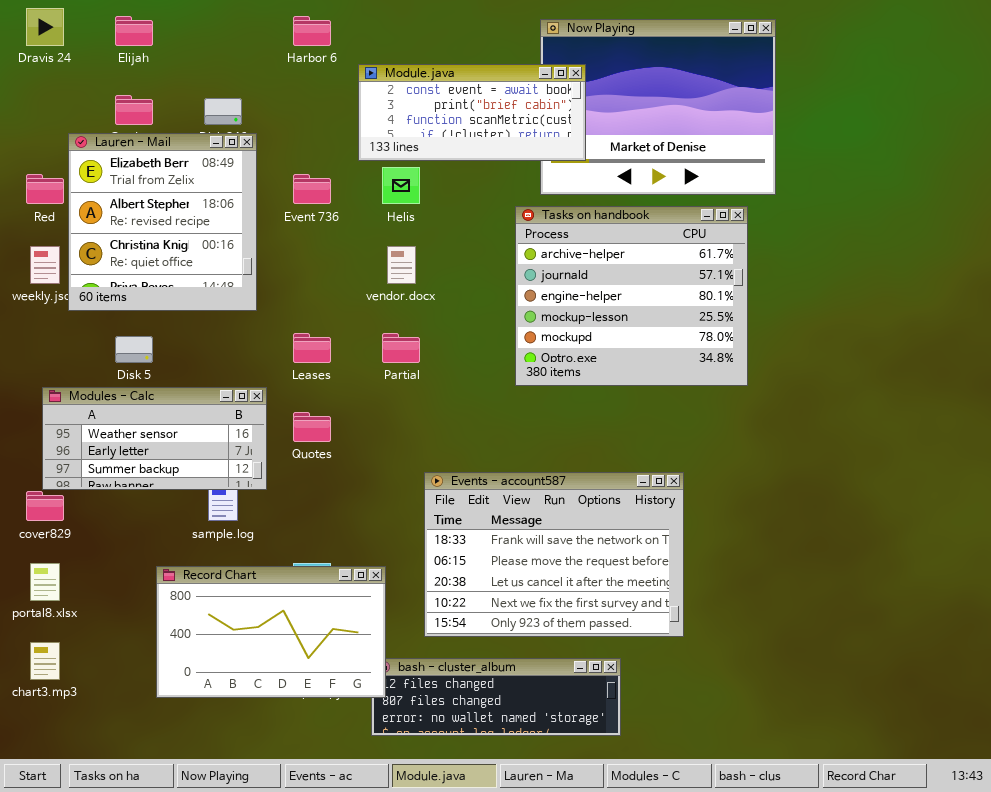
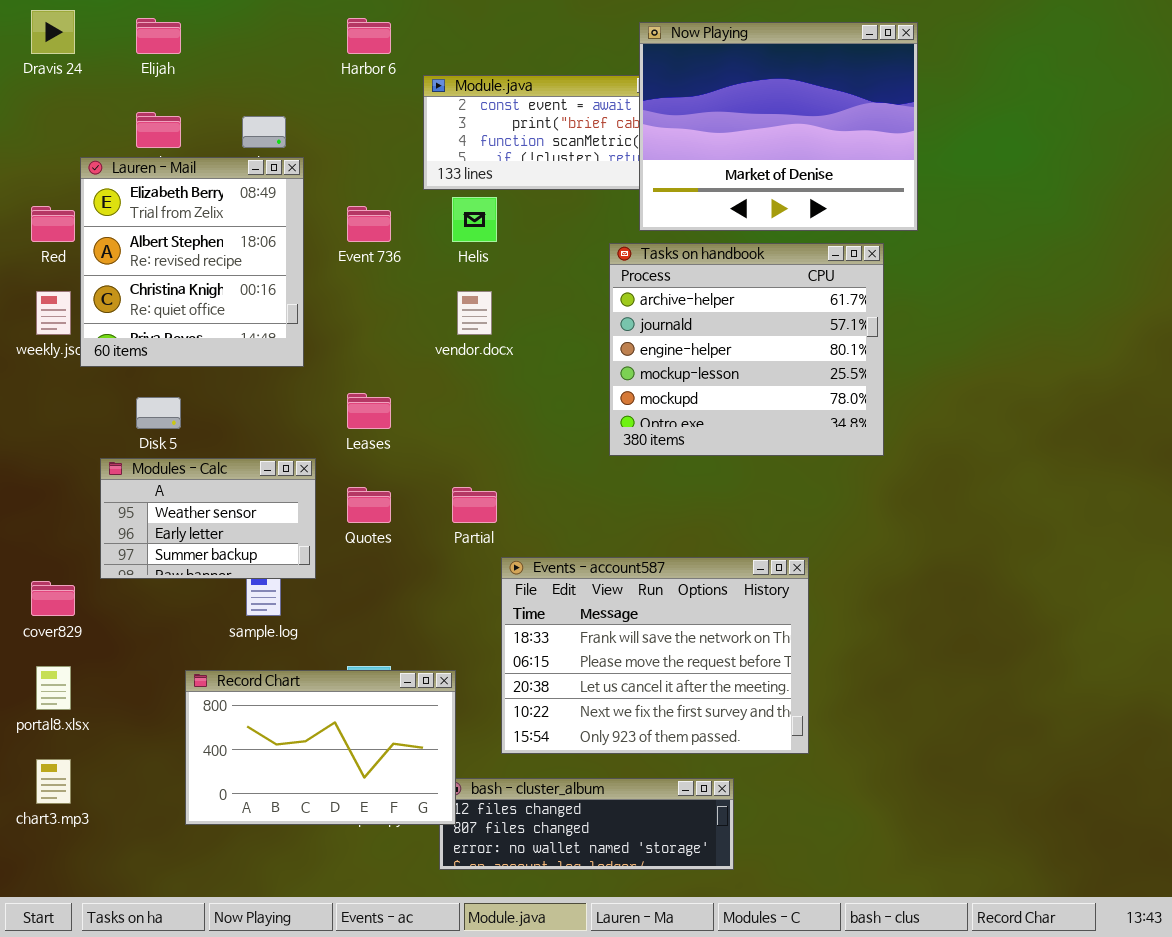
Now Playing: [540,19,776,195] -> [639,22,918,231], raised
Partial: [382,333,420,363] -> [452,487,497,523], moved
Modules - Calc: [42,387,267,490] -> [100,458,316,579], resized

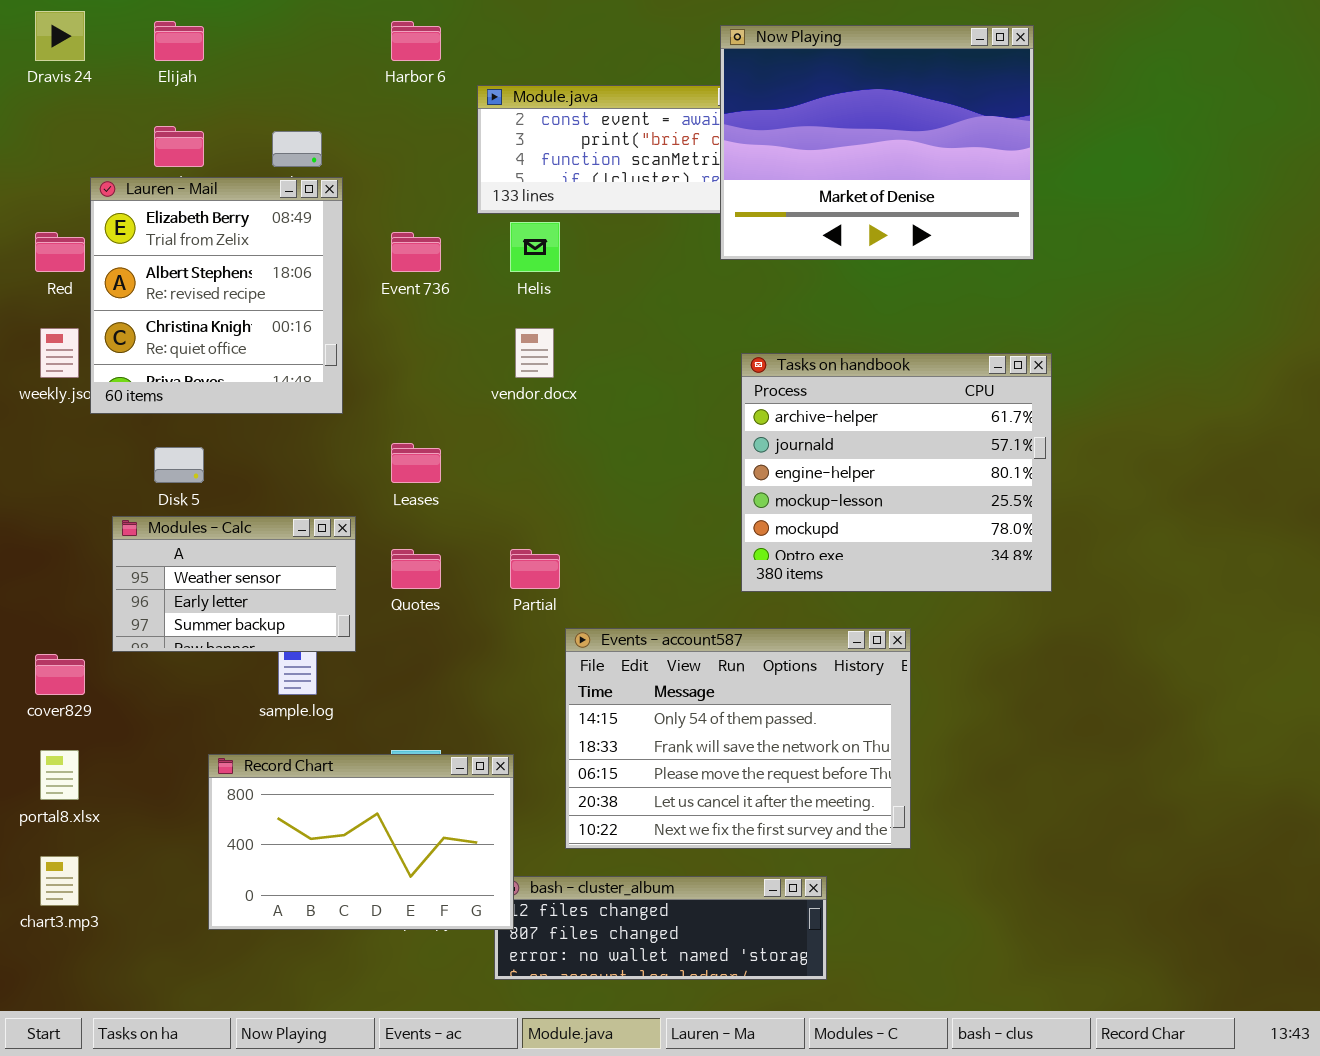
Tasks on handbook: [609,243,884,456] -> [741,353,1052,592], moved
Events - account587: [501,557,809,754] -> [565,628,911,849], scrolled up 1 row

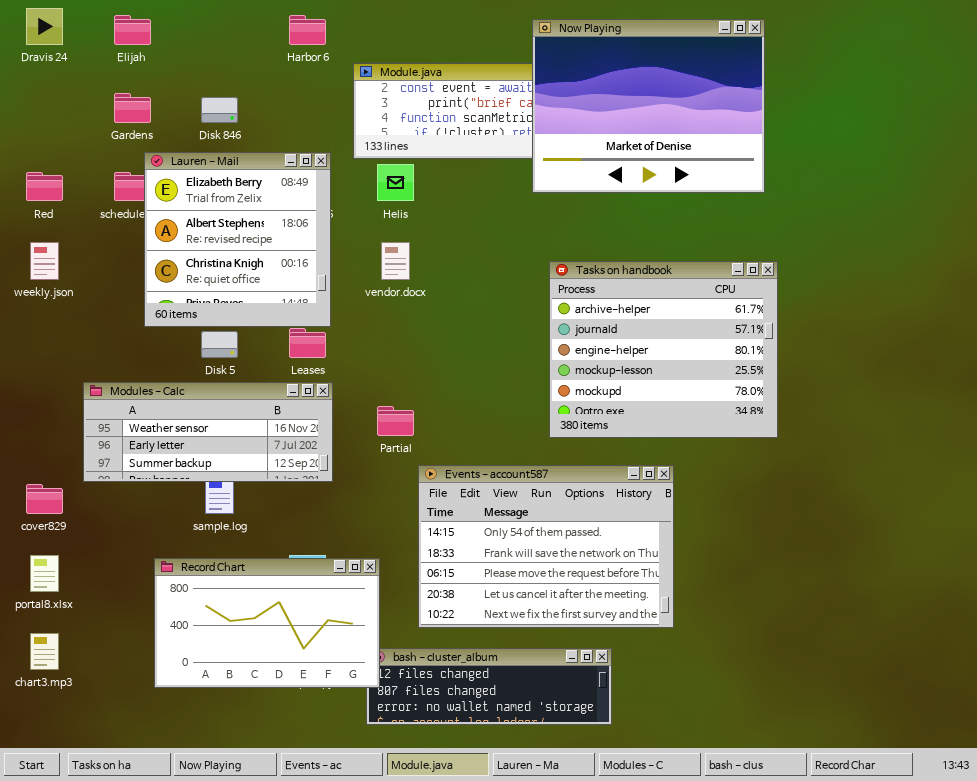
Lauren - Mail: [90,177,343,414] -> [144,152,331,327], moved
Disk 5: [154,447,204,483] -> [201,331,238,358], moved
Modules - Calc: [112,516,356,652] -> [83,382,333,482], resized

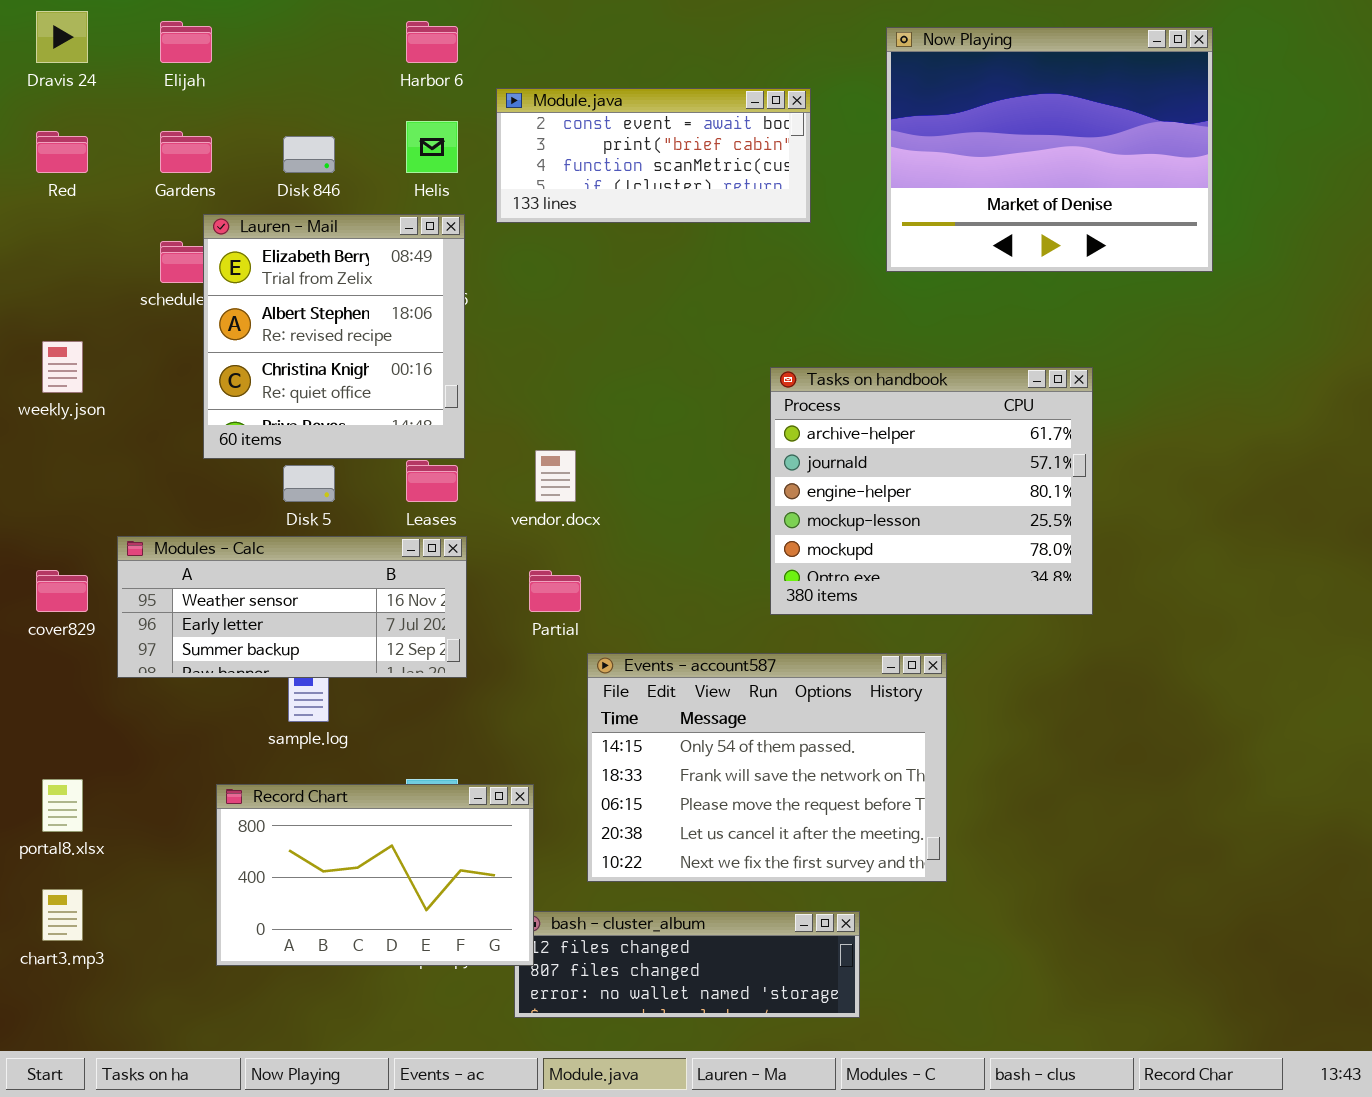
Now Playing: [532,19,765,193] -> [886,27,1213,272], moved
Helis: [377,164,414,201] -> [406,121,458,173], moved
Red: [26,172,63,201] -> [36,131,88,173], moved
vendor.docx: [381,242,410,280] -> [535,450,576,502], moved
cover829: [26,484,63,514] -> [36,570,88,612], moved

